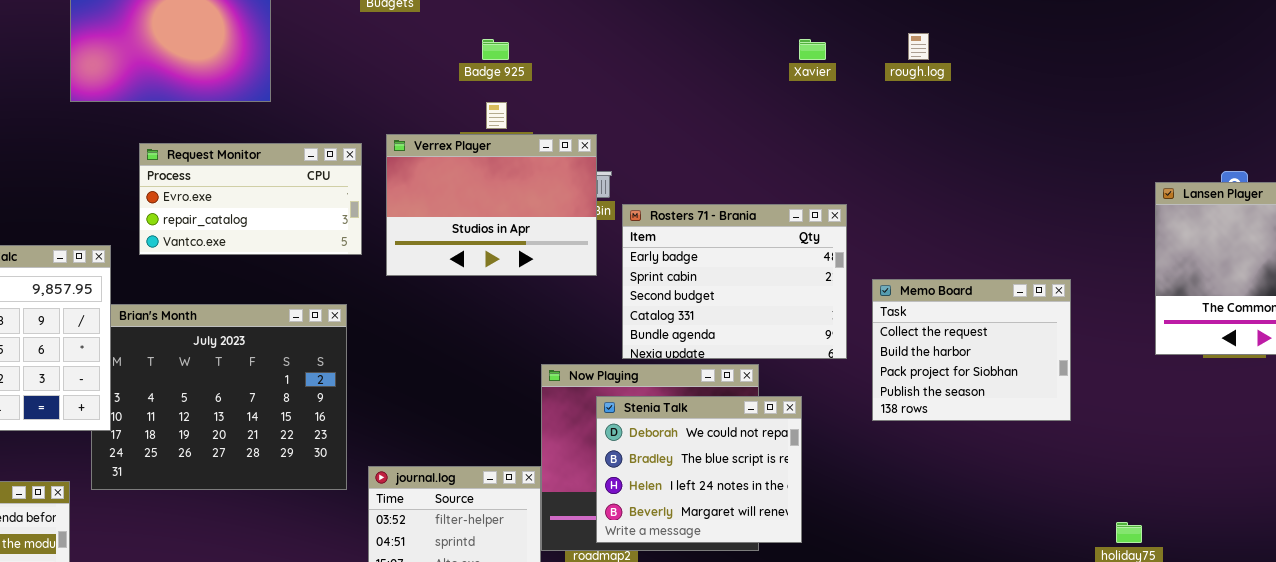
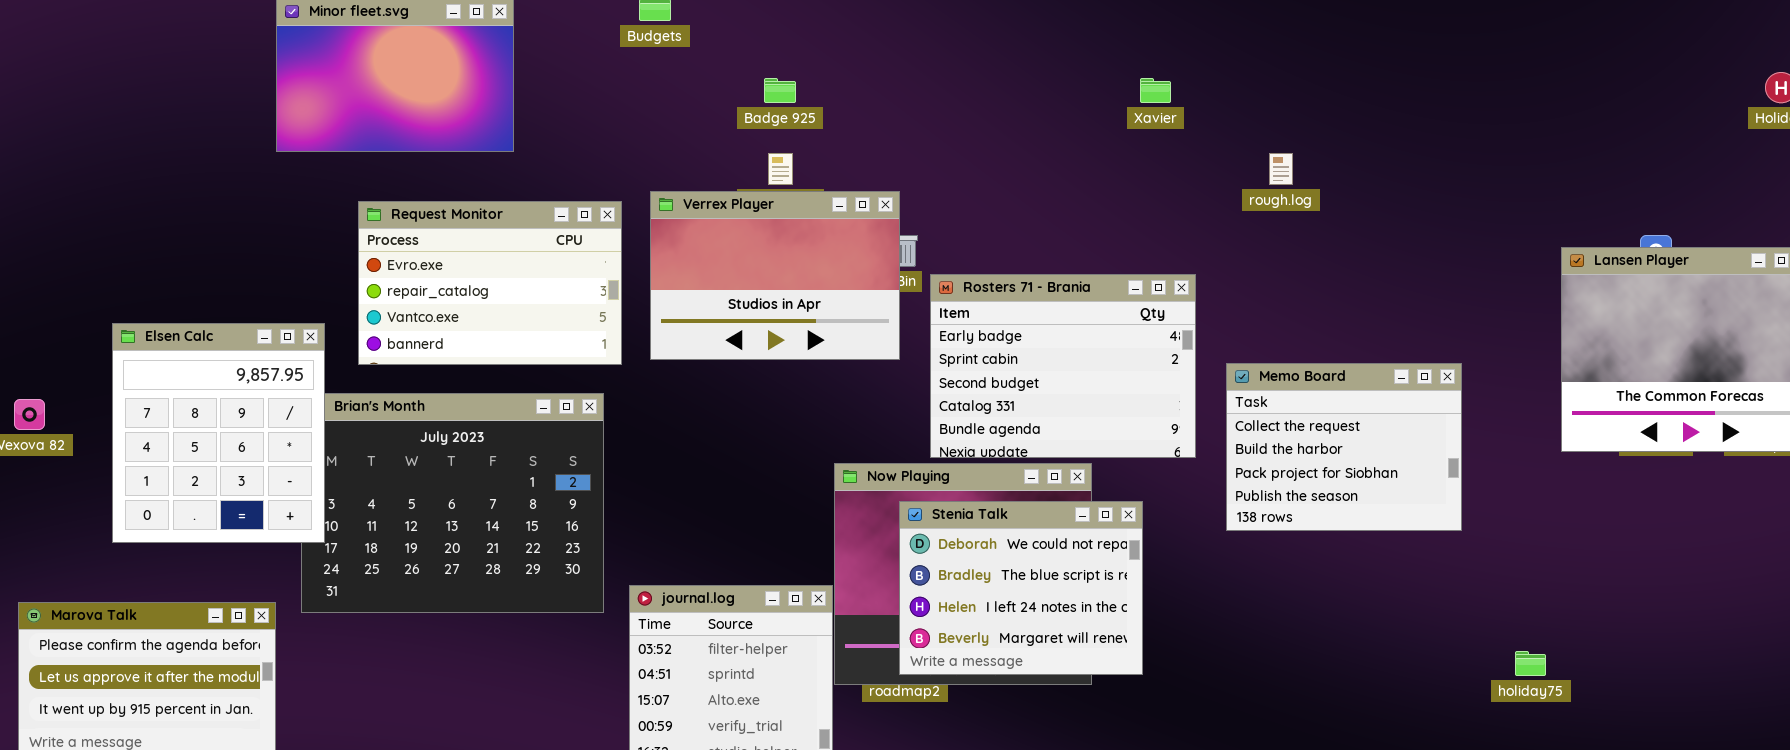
rough.log: [908,33,929,60] -> [1269,153,1293,185], moved
Request Monitor: [139,143,362,255] -> [358,201,622,365], resized

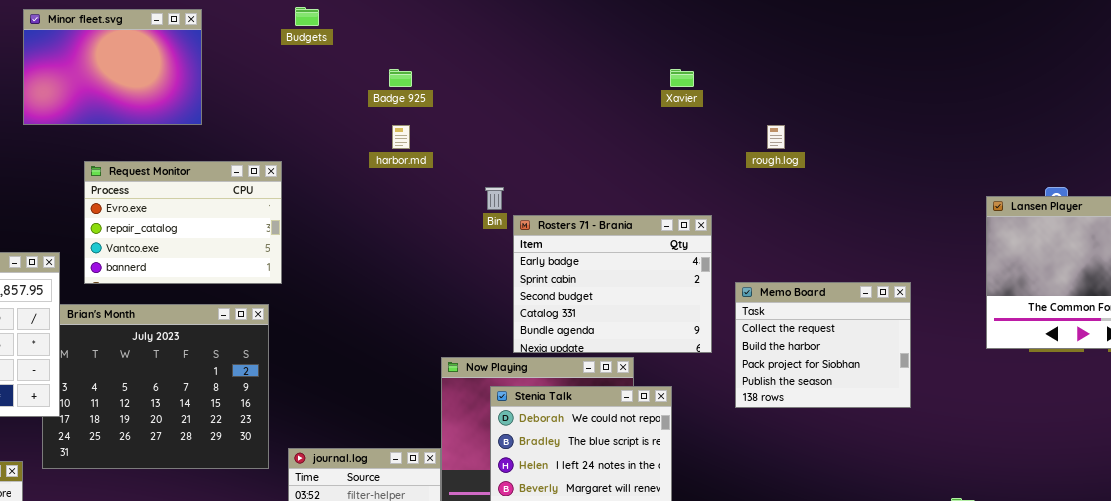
Verrex Player: [650,191,900,360] -> none, closed

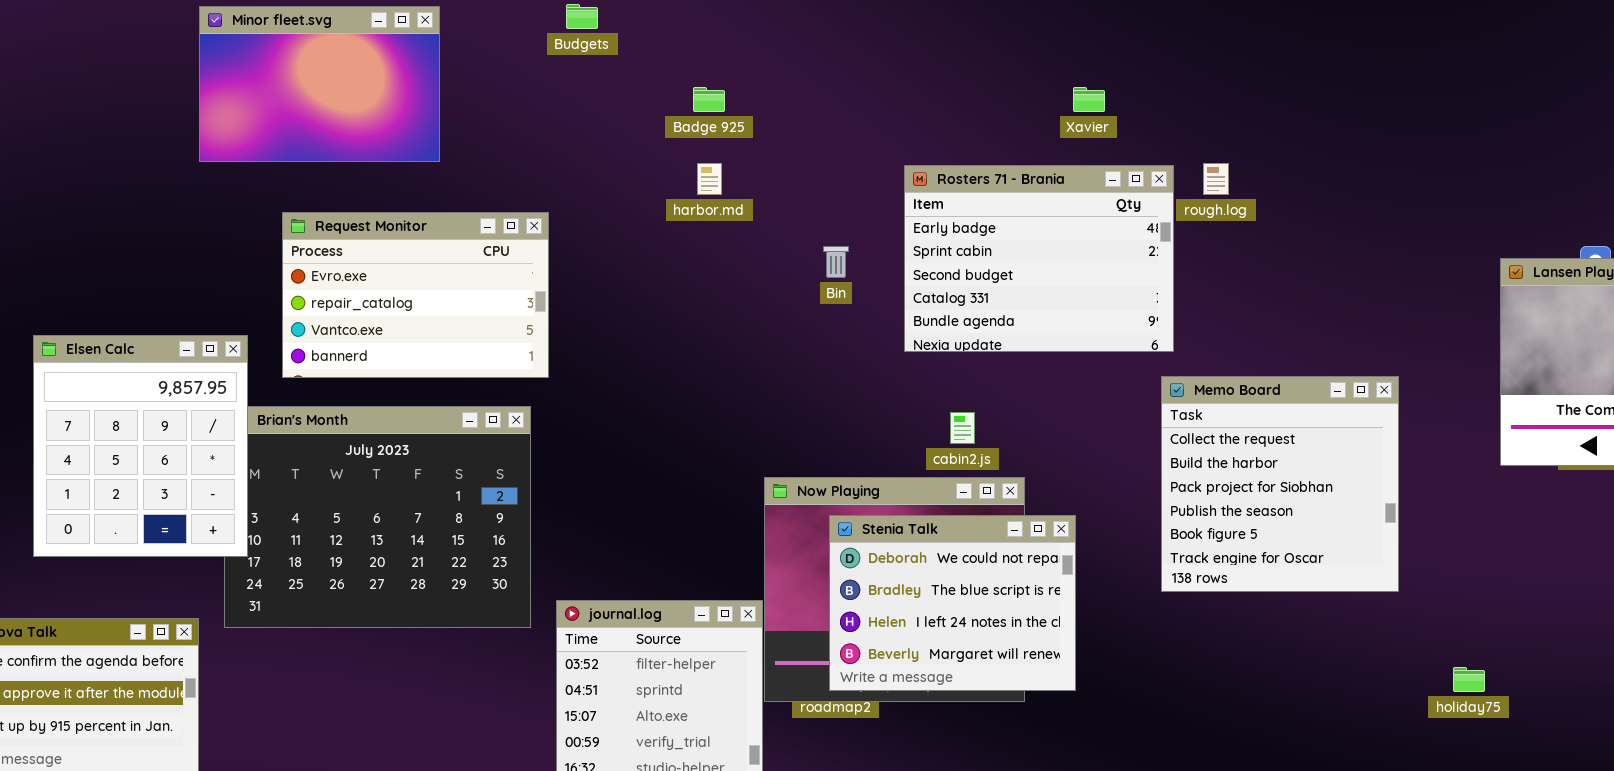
Rosters 71 - Brania: [513,215,712,353] -> [904,165,1174,352], moved
Memo Board: [735,282,911,408] -> [1161,376,1399,592], resized

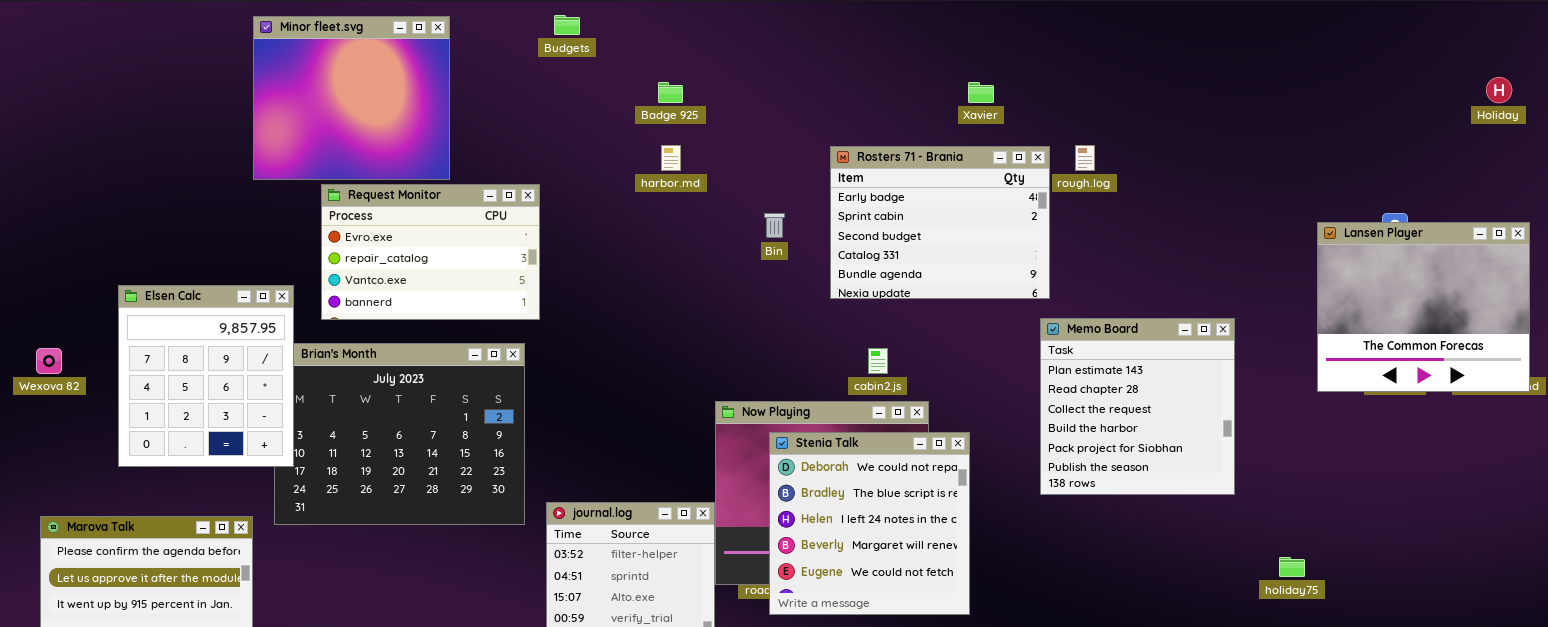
Minor fleet.svg: [199,6,440,162] -> [253,16,450,180], resized
Memo Board: [1161,376,1399,592] -> [1040,318,1235,495], scrolled up 2 rows
Stenia Talk: [829,515,1076,691] -> [769,432,970,615], resized

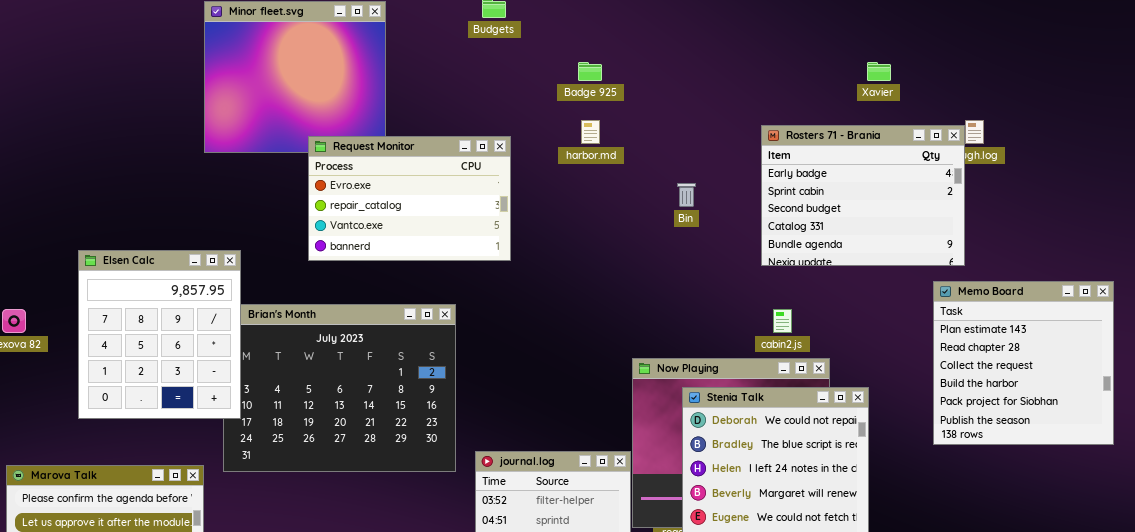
Rosters 71 - Brania: [830,146,1050,299] -> [761,125,965,266], moved
Request Monitor: [321,184,540,320] -> [308,136,511,261], moved

